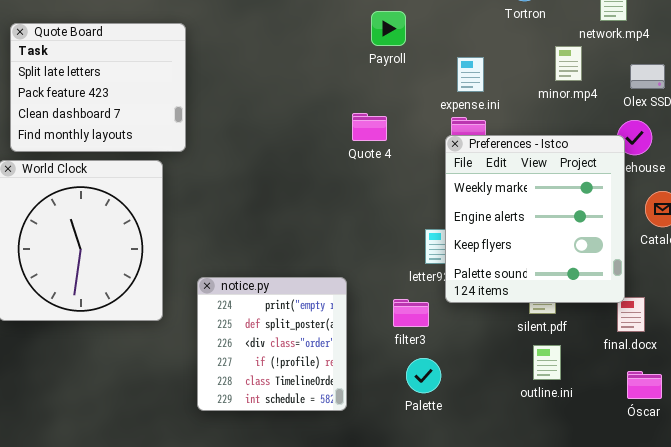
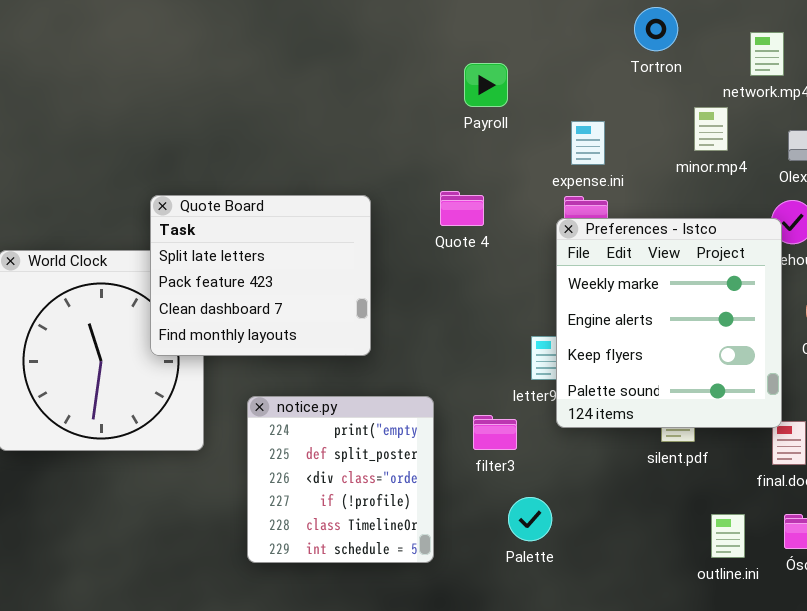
Quote Board: [10,23,186,152] -> [150,195,371,356], moved
filter3: [393,299,429,327] -> [473,415,517,450], moved
outline.ini: [533,345,561,380] -> [711,514,745,558], moved

